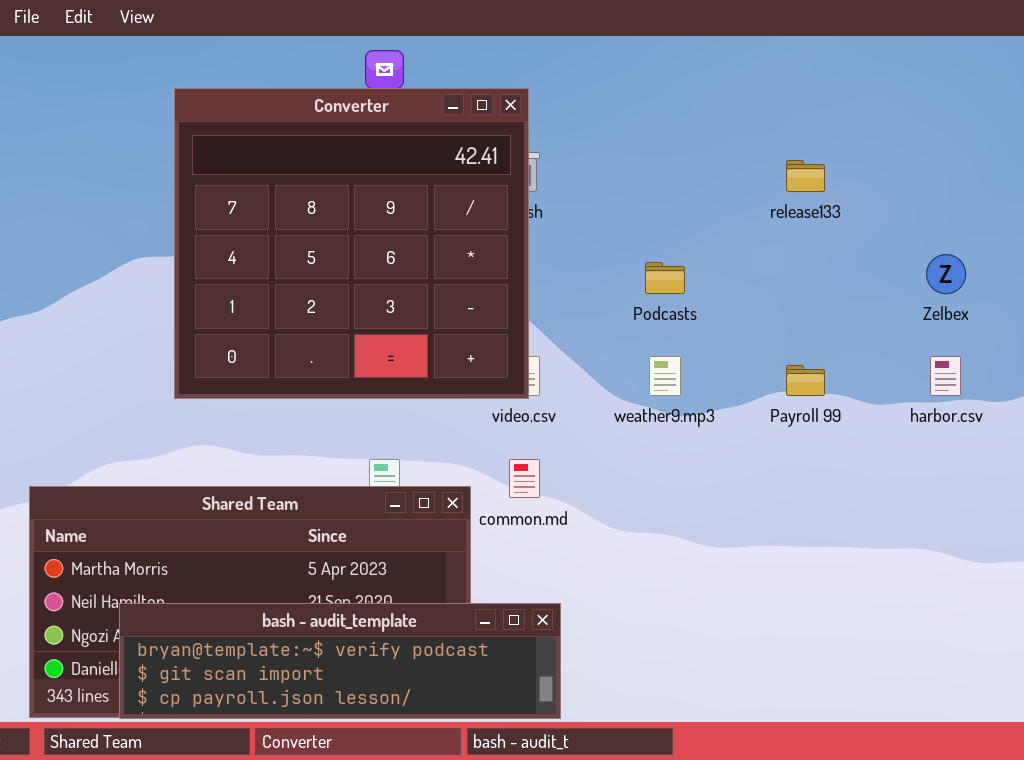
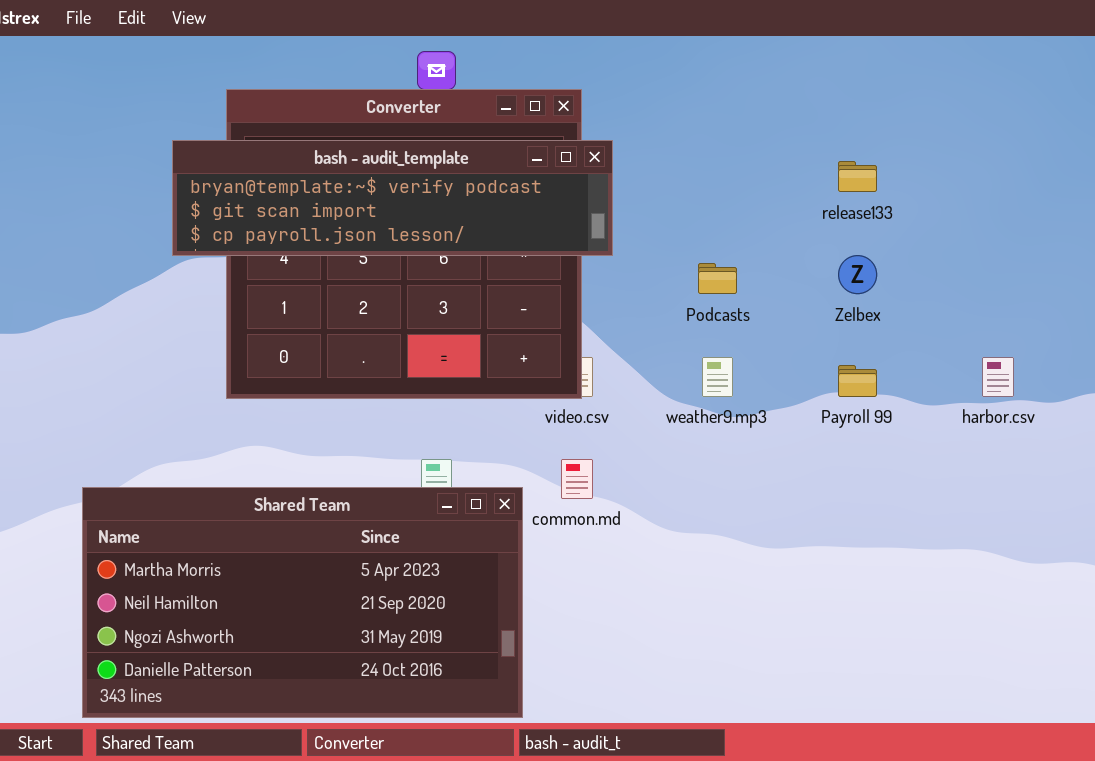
Zelbex: [926,254,966,294] -> [838,255,877,294], moved
bash - audit_template: [119,603,561,719] -> [172,140,613,256], moved

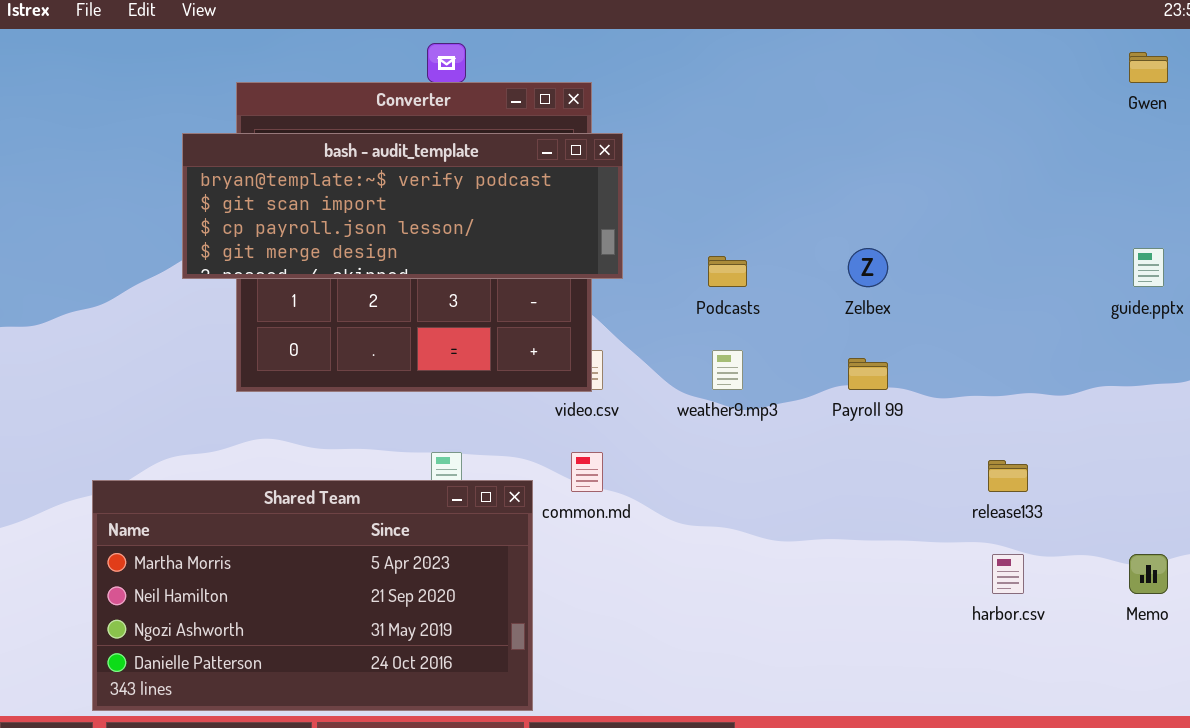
bash - audit_template: [172,140,613,256] -> [182,133,623,279], resized
release133: [838,161,877,192] -> [988,460,1028,492], moved
harbor.csv: [982,357,1014,397] -> [992,554,1024,594], moved

